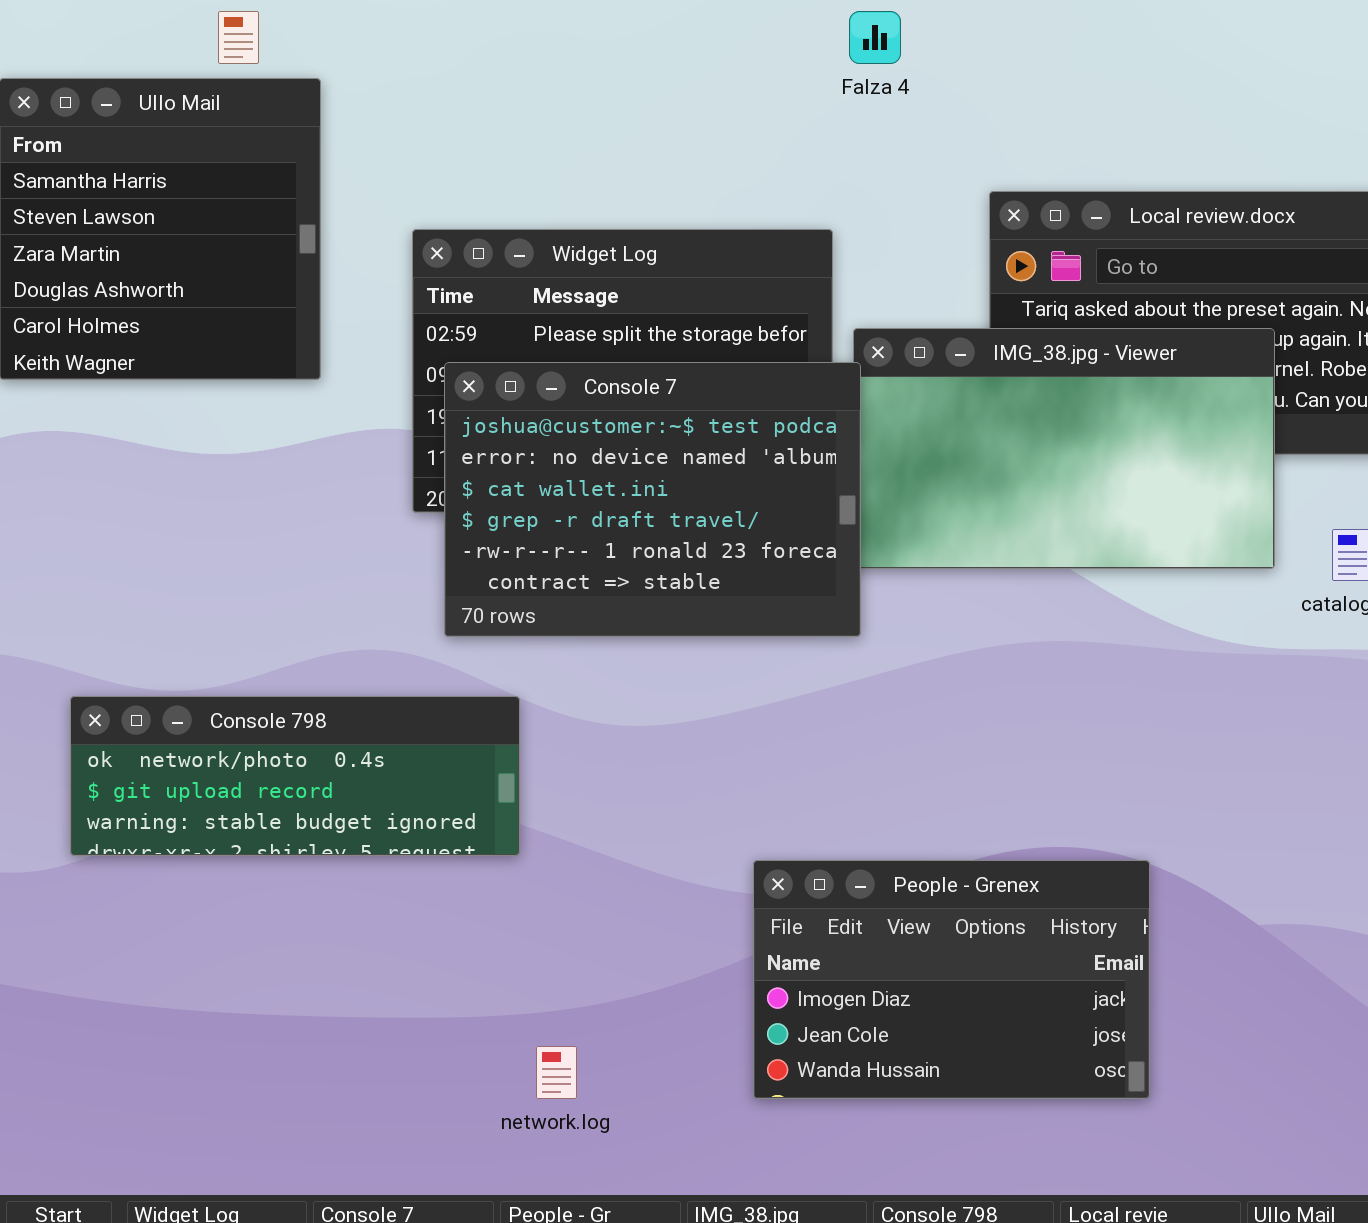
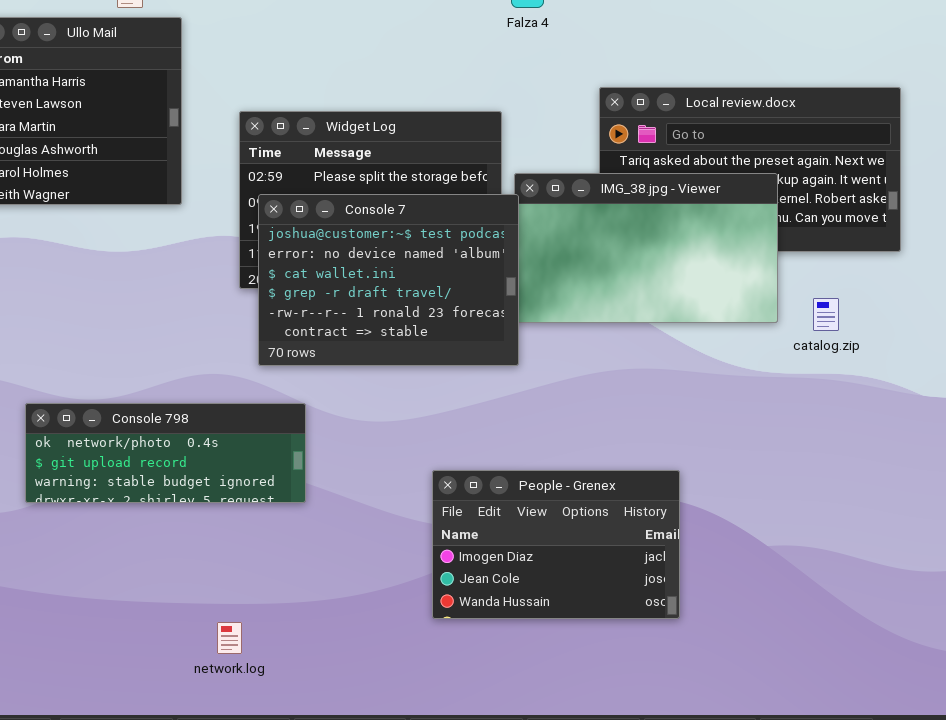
People - Grenex: [753,860,1150,1099] -> [432,470,680,619], moved
network.log: [536,1046,577,1099] -> [217,622,242,654], moved

